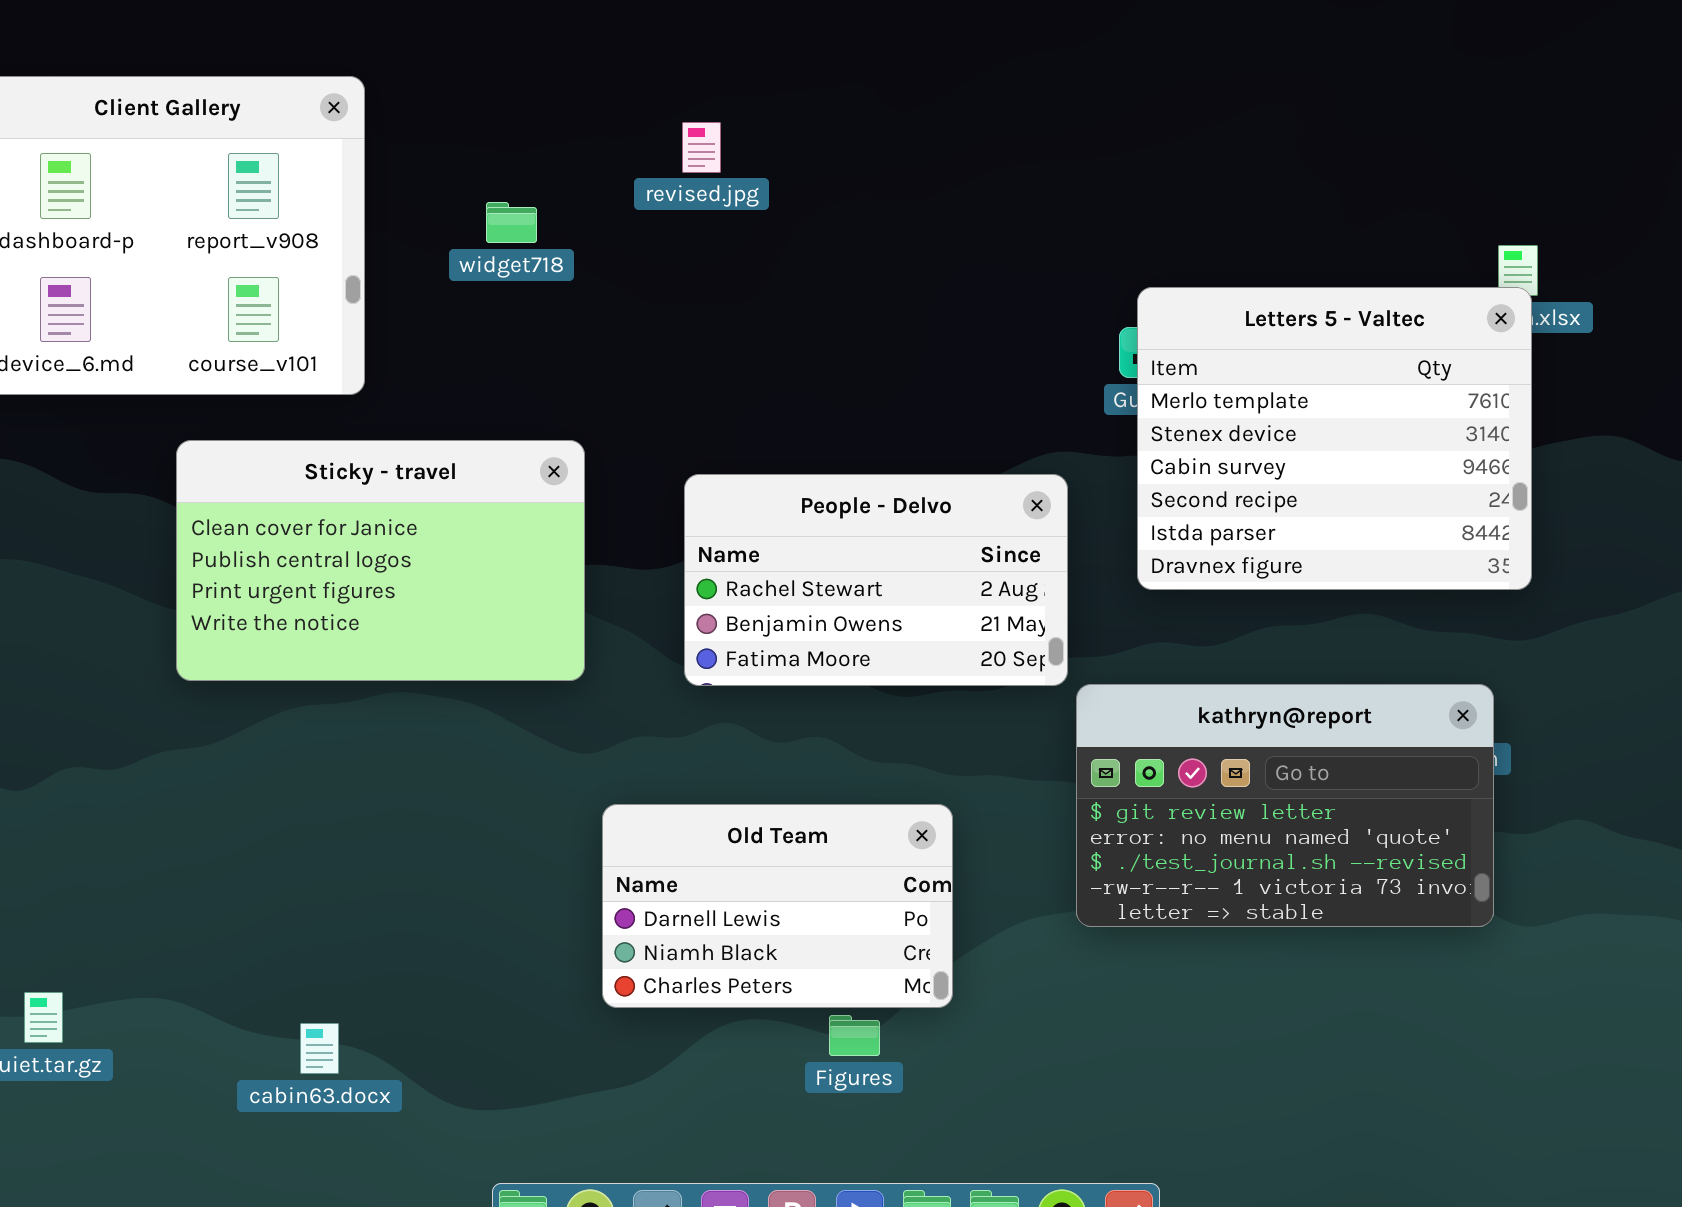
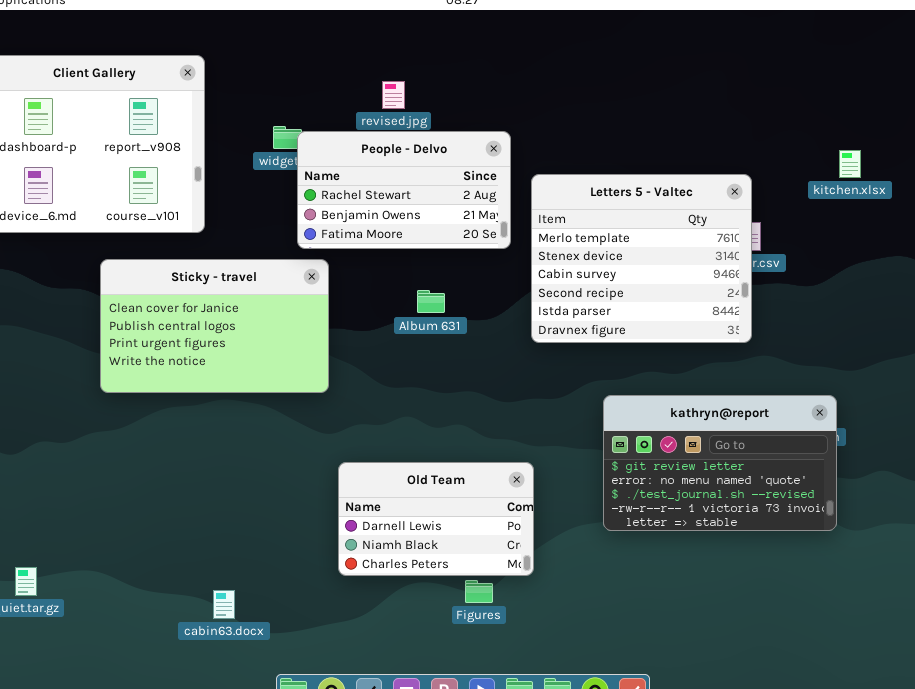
Letters 5 - Valtec: [1137,287,1532,590] -> [531,174,752,343], moved
People - Delvo: [684,474,1068,686] -> [297,131,511,249], moved
cabin63.docx: [300,1023,339,1074] -> [213,590,235,619], moved

